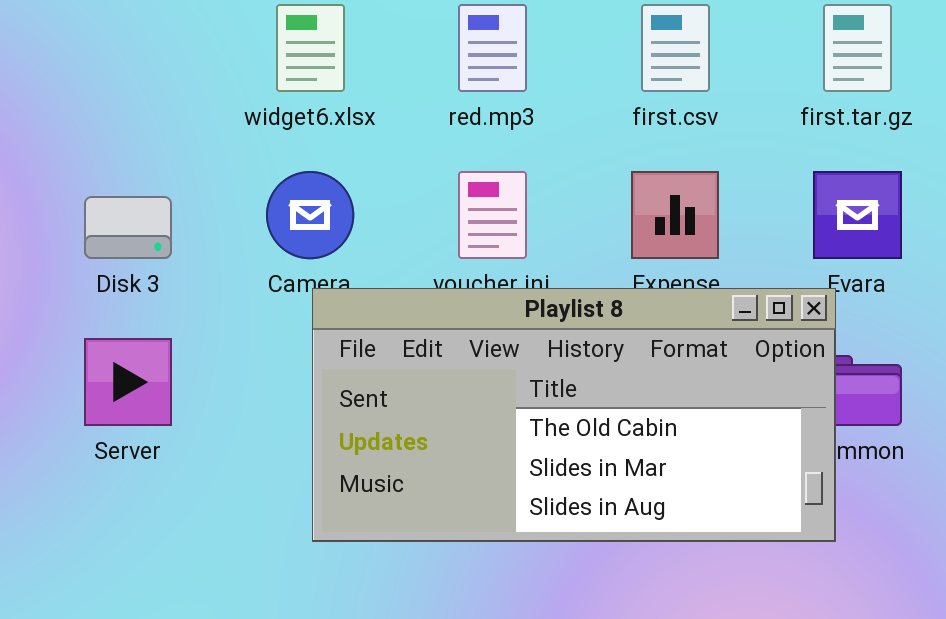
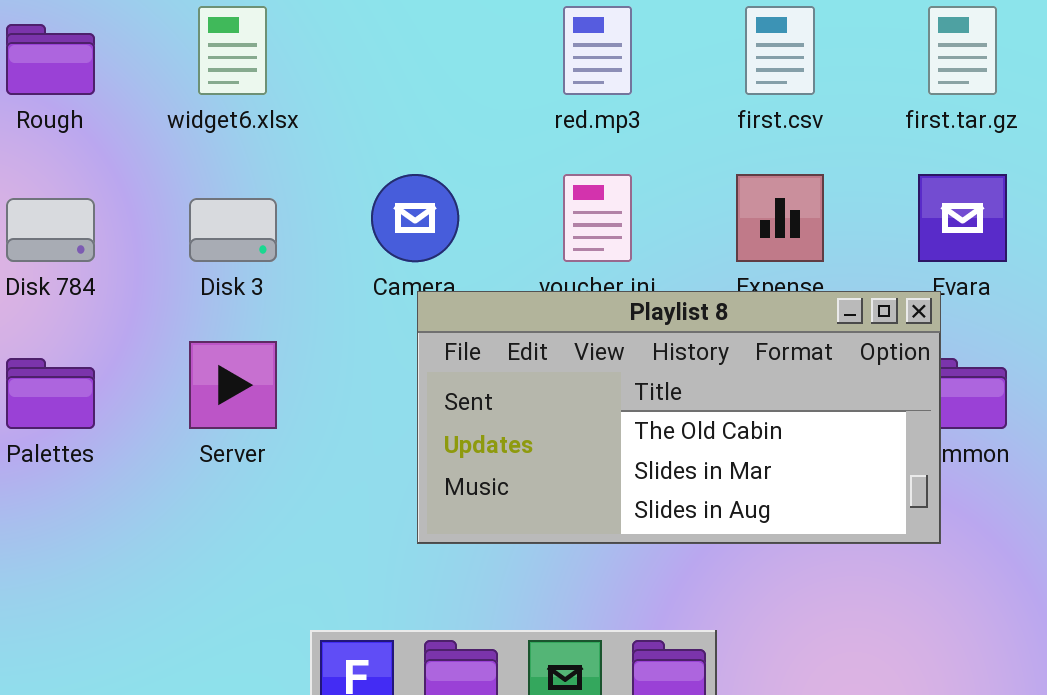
widget6.xlsx: [276,4,345,92] -> [198,6,267,95], moved

